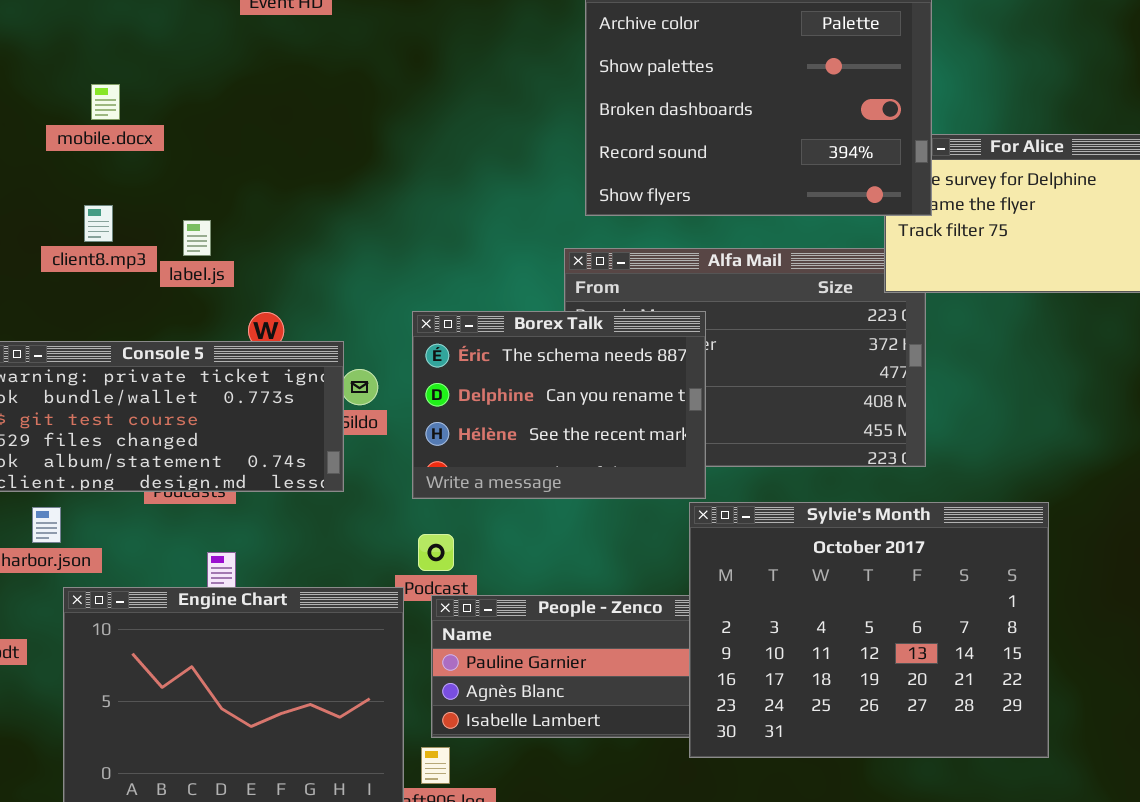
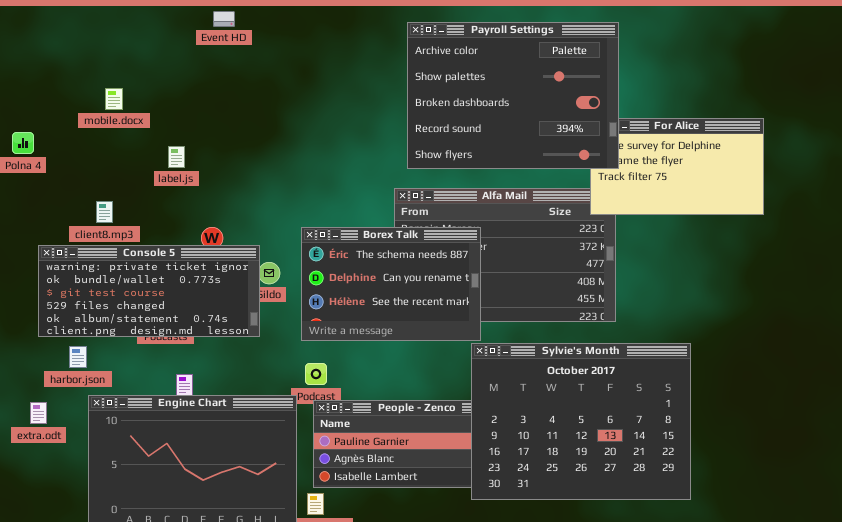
client8.mp3: [84,205,113,242] -> [96,201,113,223], moved
label.js: [183,220,211,256] -> [168,146,185,168], moved

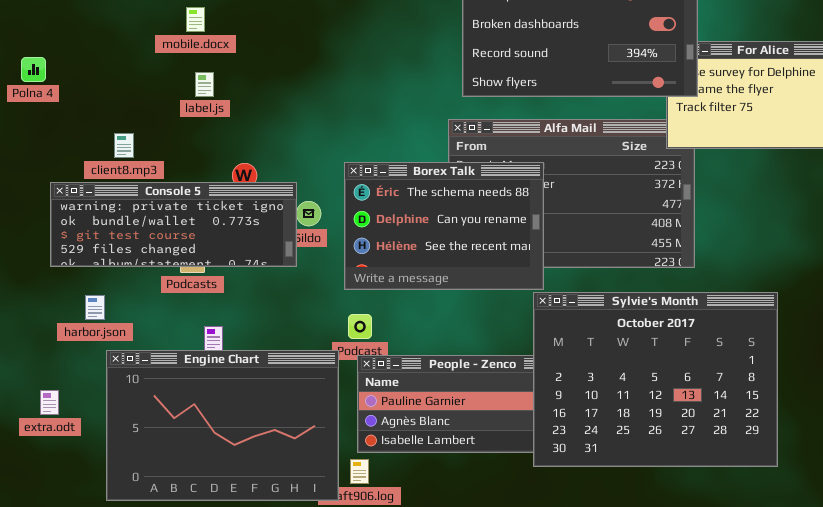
mobile.docx: [105,88,123,110] -> [186,7,205,32], moved
Console 5: [38,245,260,337] -> [50,182,297,267], resized
extra.odt: [30,402,47,424] -> [40,390,59,415], moved

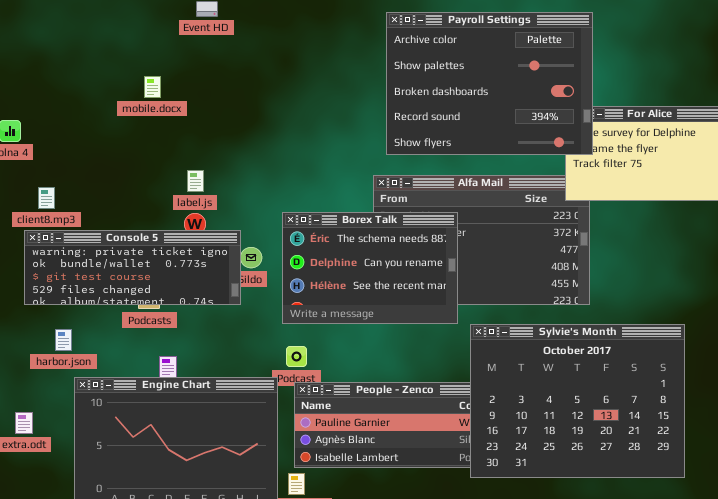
label.js: [195,72,214,97] -> [187,170,204,192], moved
client8.mp3: [114,133,134,158] -> [38,187,55,209], moved
Sylvie's Month: [533,292,778,467] -> [470,324,685,478], moved

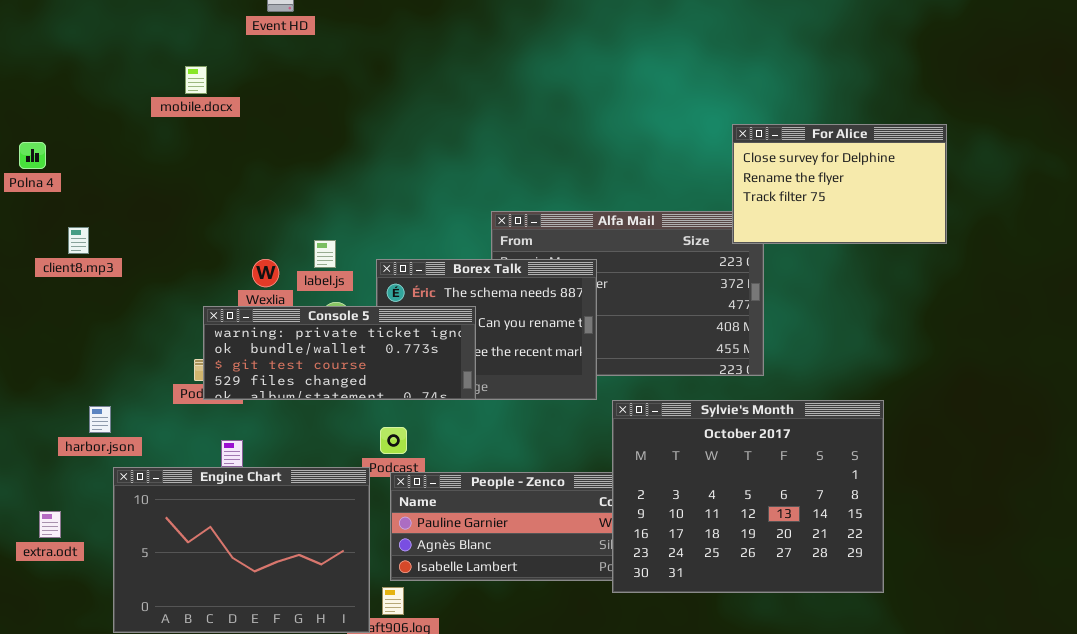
Payroll Settings: [386,12,593,155] -> none, closed
mobile.docx: [144,76,161,98] -> [185,66,207,94], moved
label.js: [187,170,204,192] -> [314,240,336,268], moved
Console 5: [24,230,241,305] -> [203,306,476,400], moved

